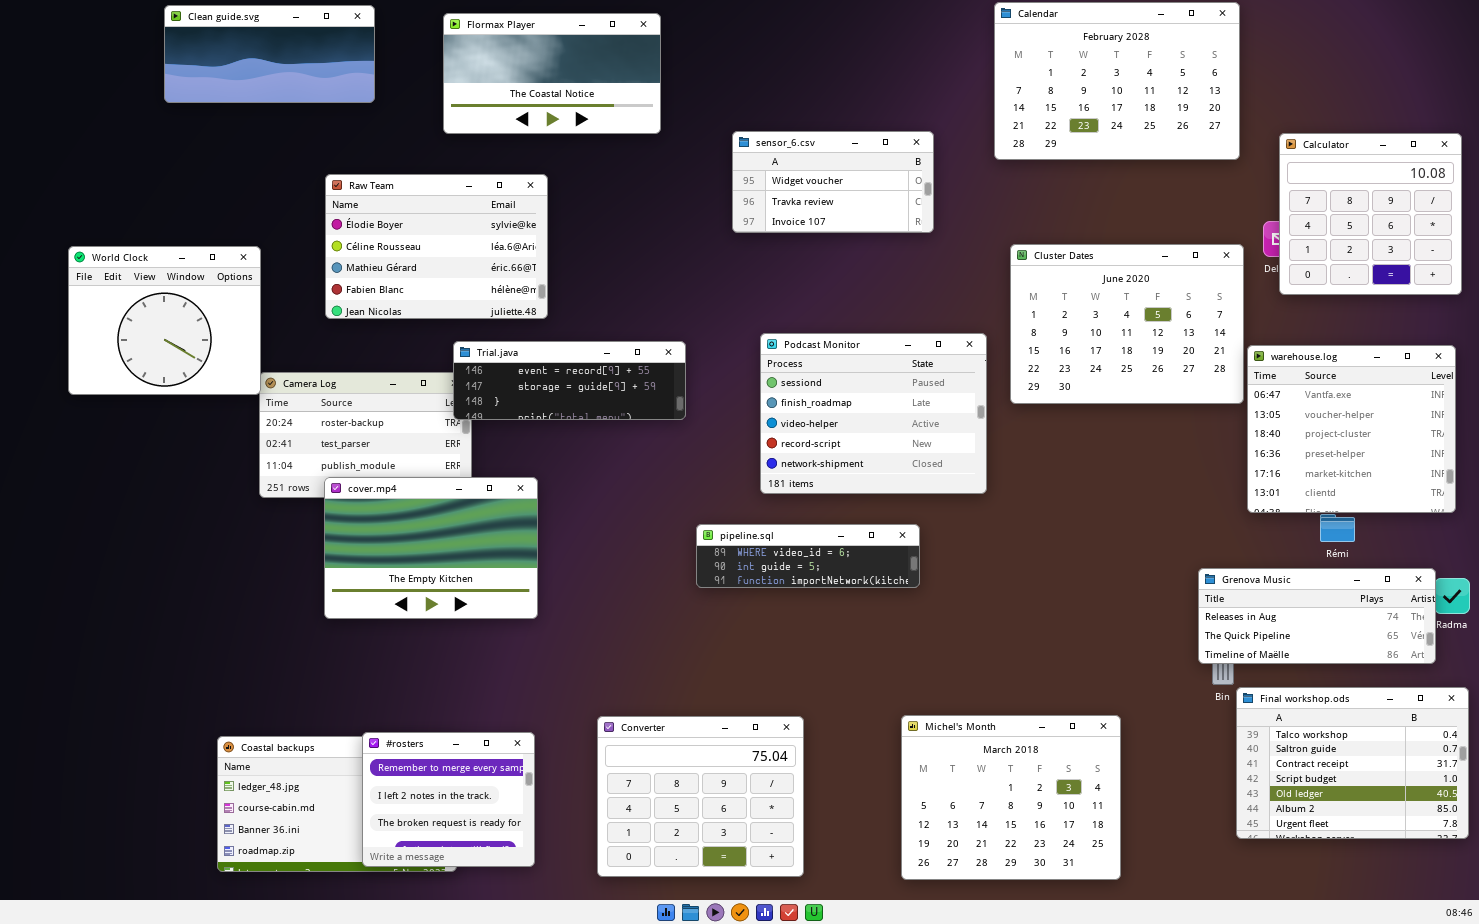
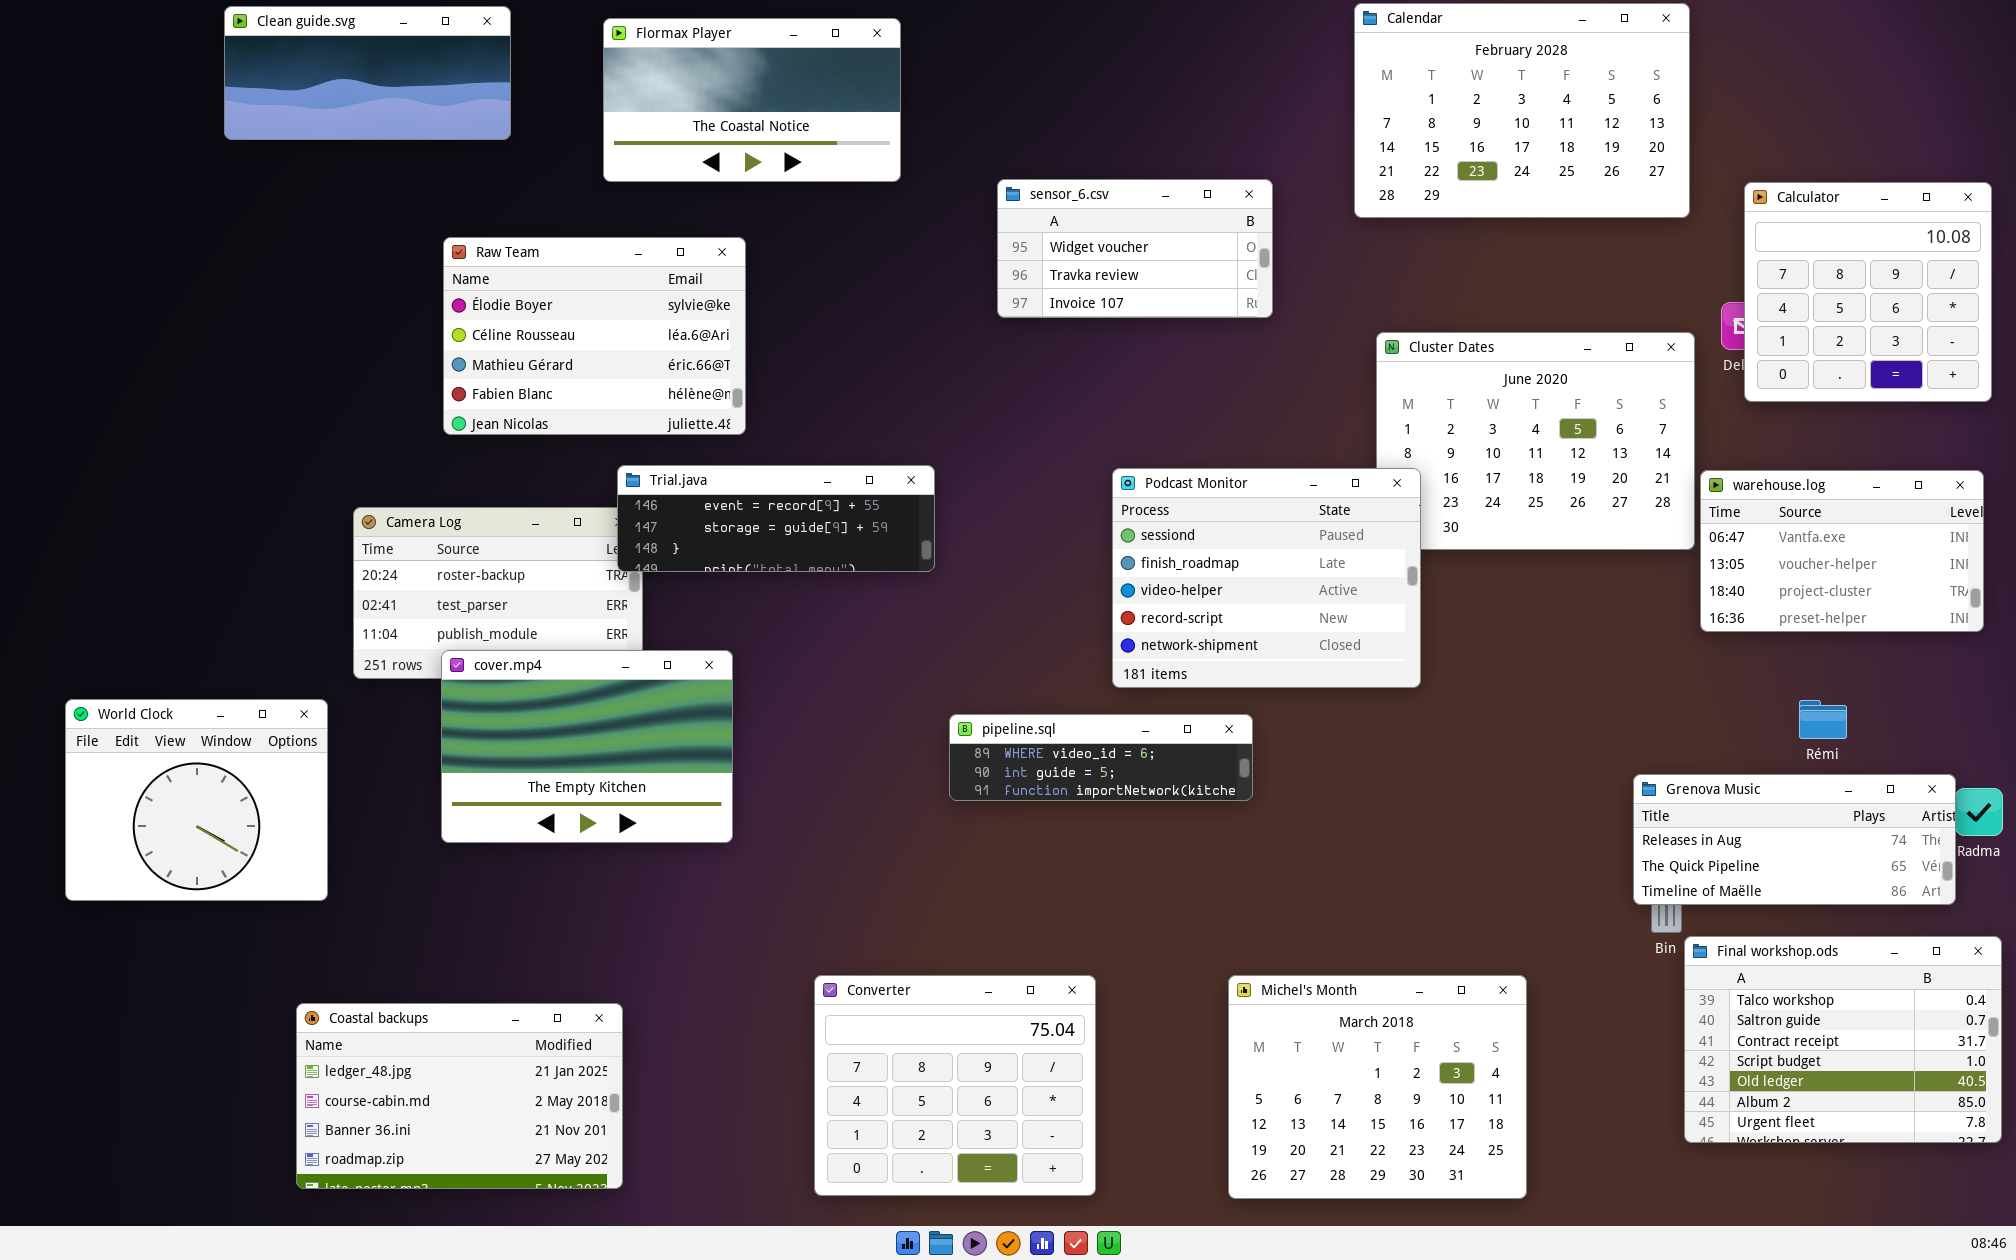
World Clock: [68,246,261,395] -> [65,699,328,901], moved
Podcast Monitor: [760,333,987,494] -> [1112,468,1421,688], moved
warehouse.log: [1247,345,1456,513] -> [1700,470,1984,632], resized
#rosters: [362,732,535,867] -> none, closed

